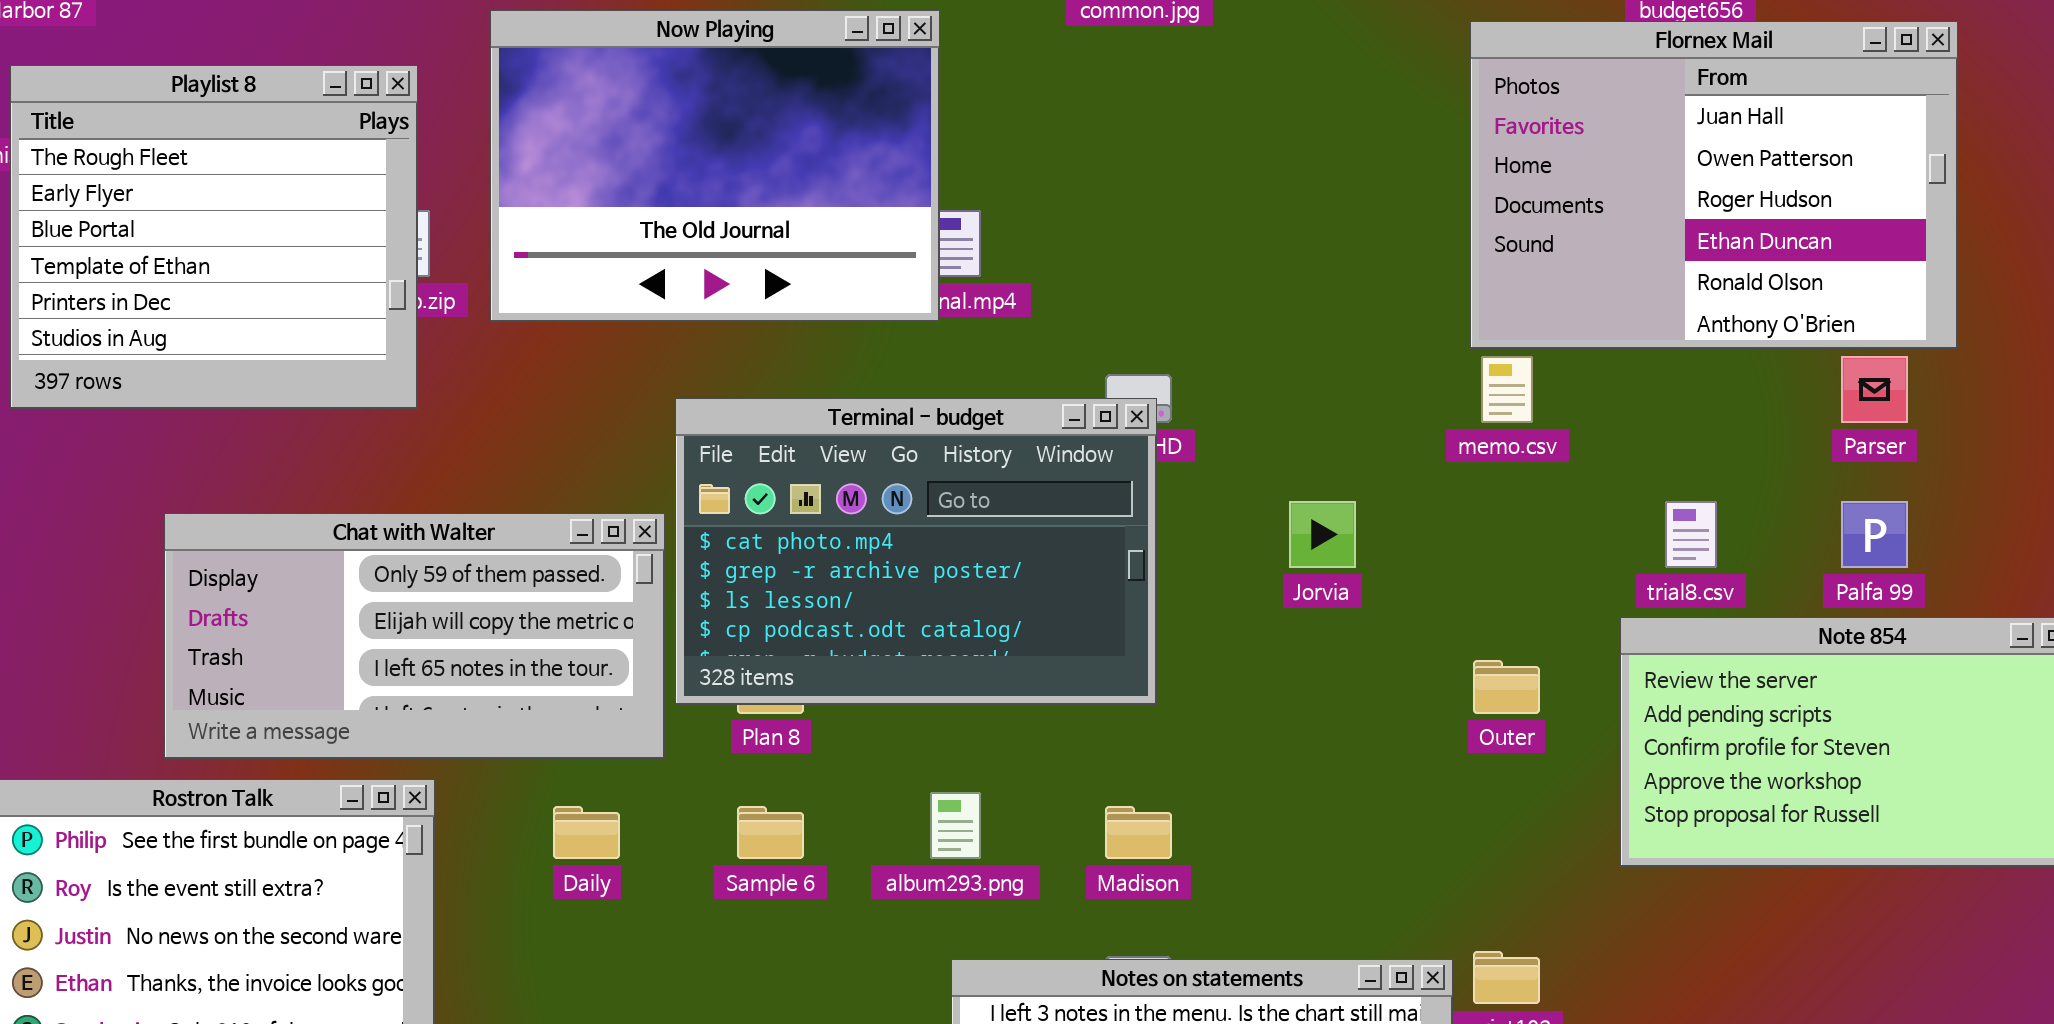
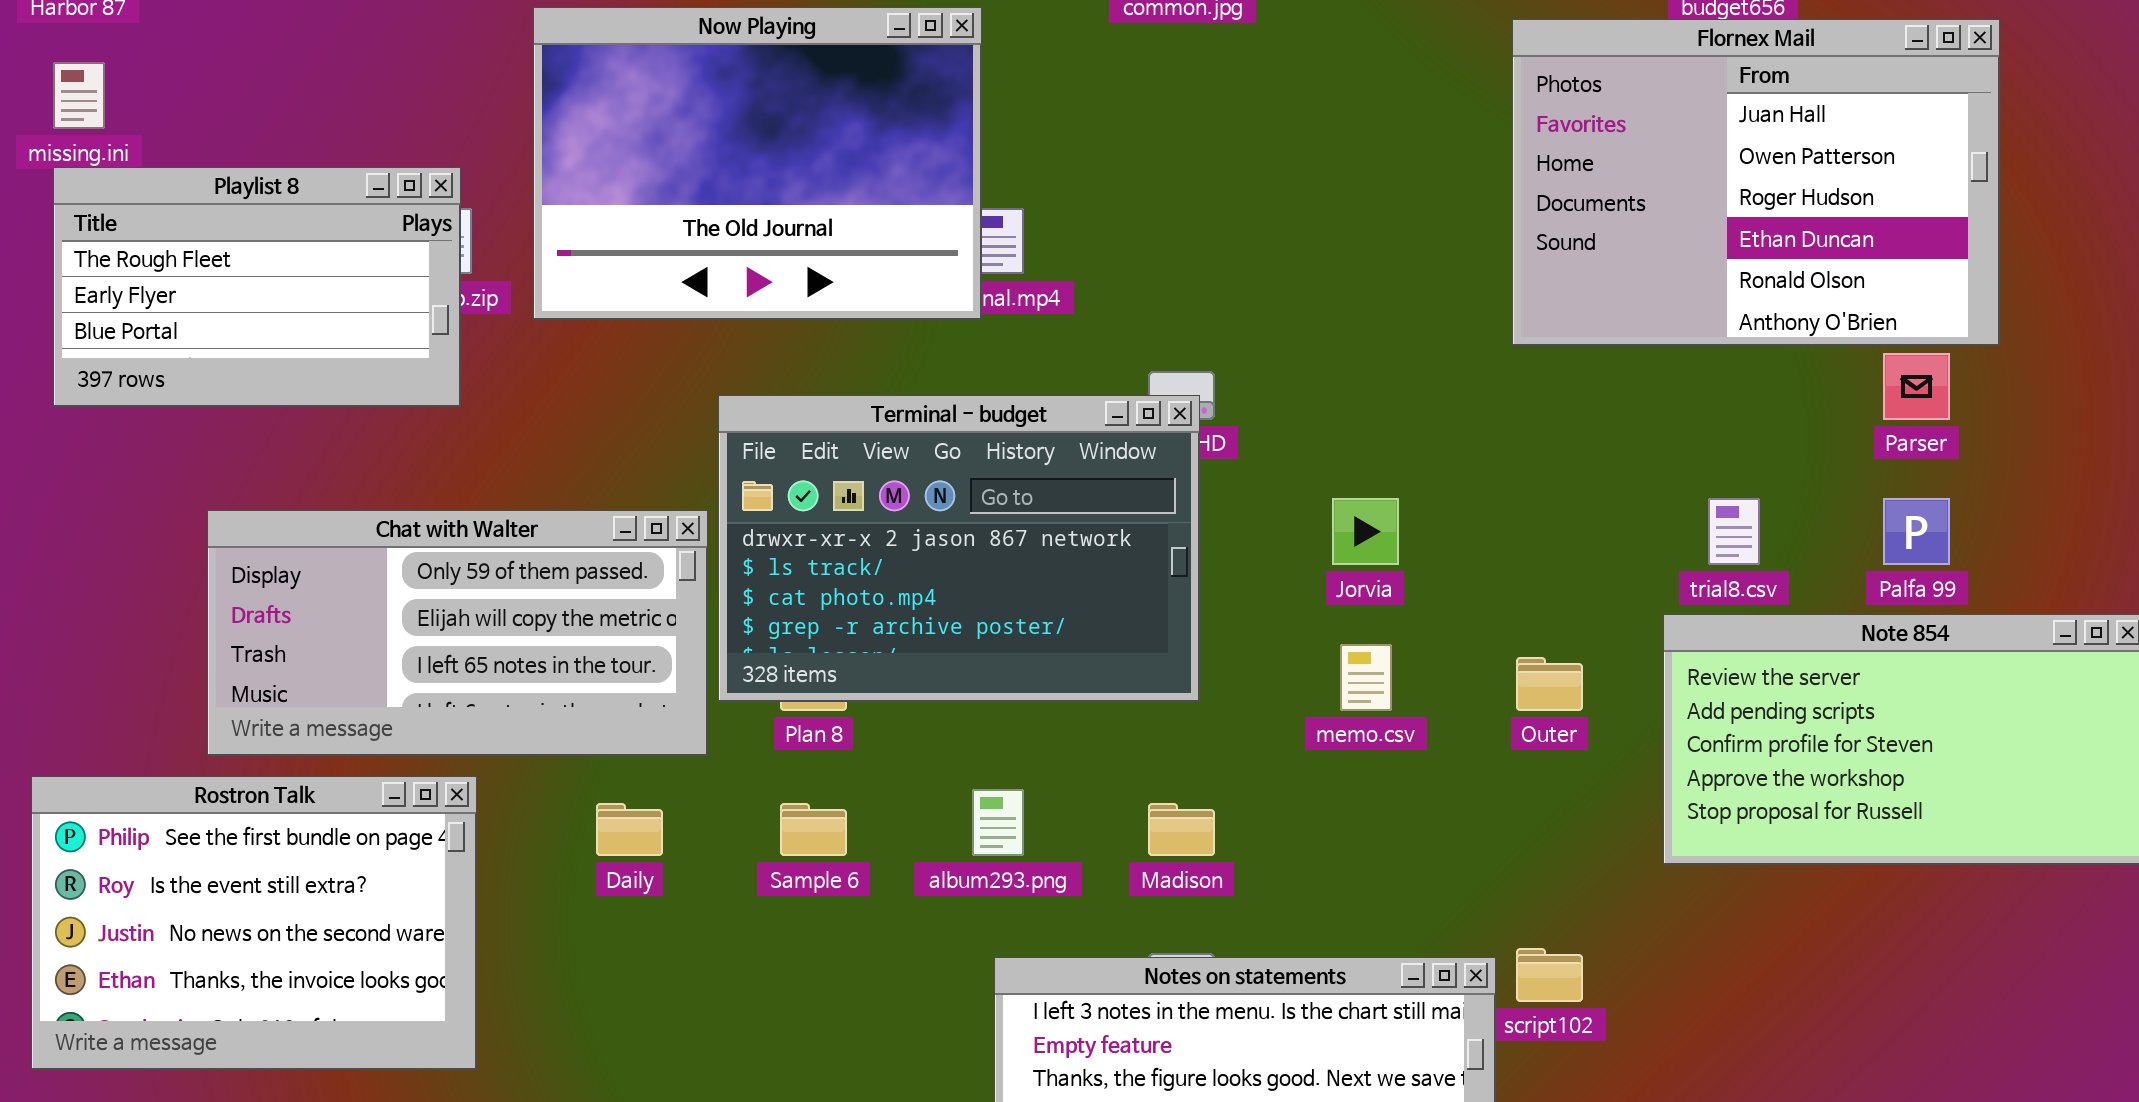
Playlist 8: [10,65,418,409] -> [53,167,461,407], resized
memo.csv: [1481,356,1533,423] -> [1340,644,1392,711], moved
Terminal - budget: [675,398,1157,705] -> [718,395,1200,702], scrolled up 2 rows

